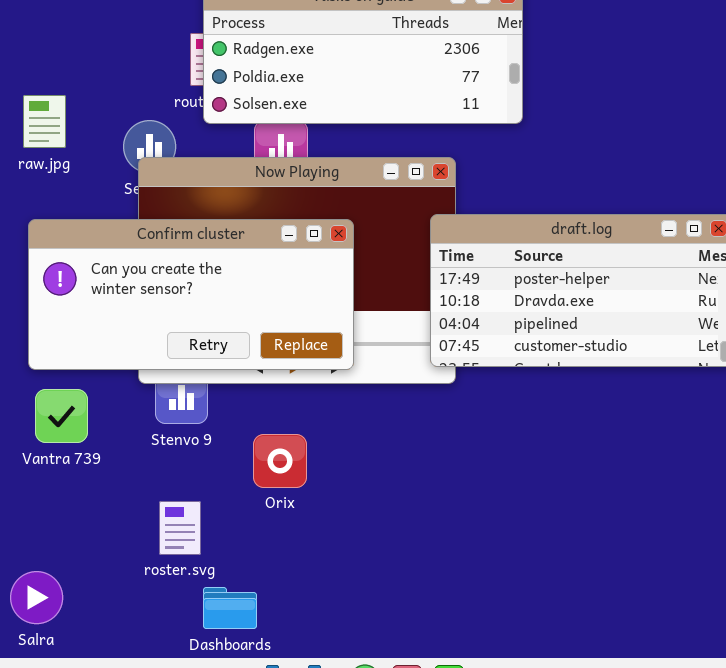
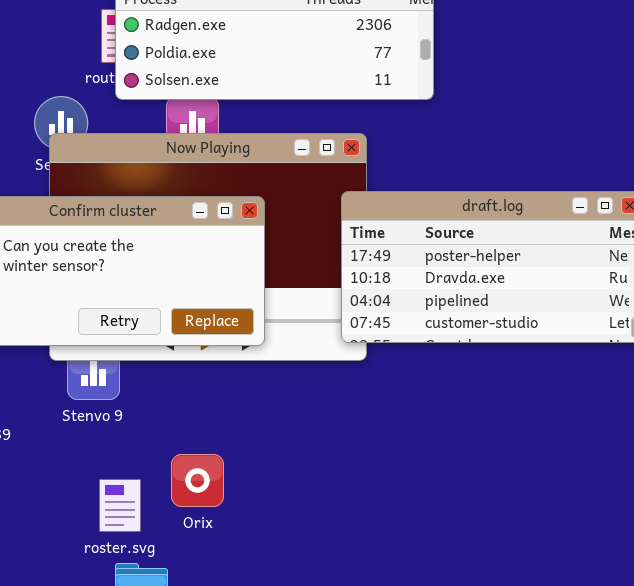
Orix: [253,434,307,488] -> [171,454,224,507], moved
roster.svg: [159,501,201,555] -> [99,479,141,532], moved

